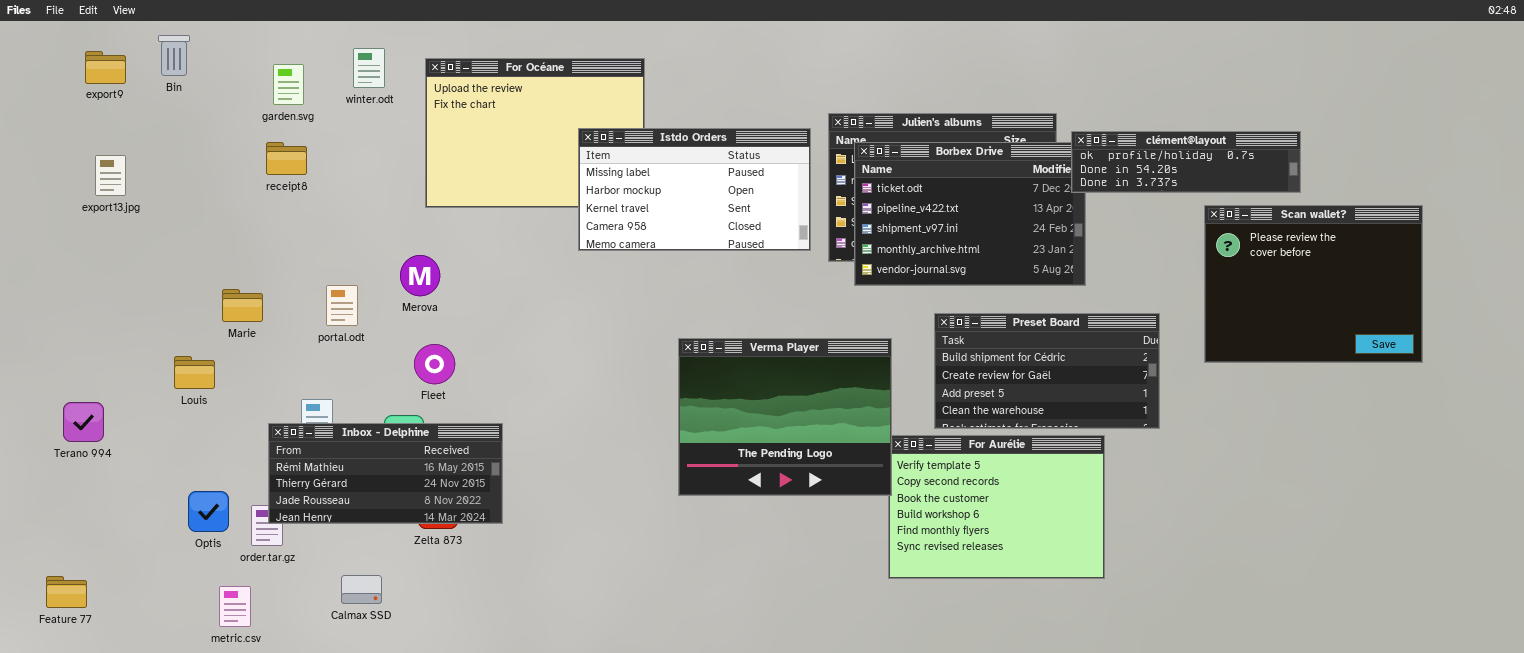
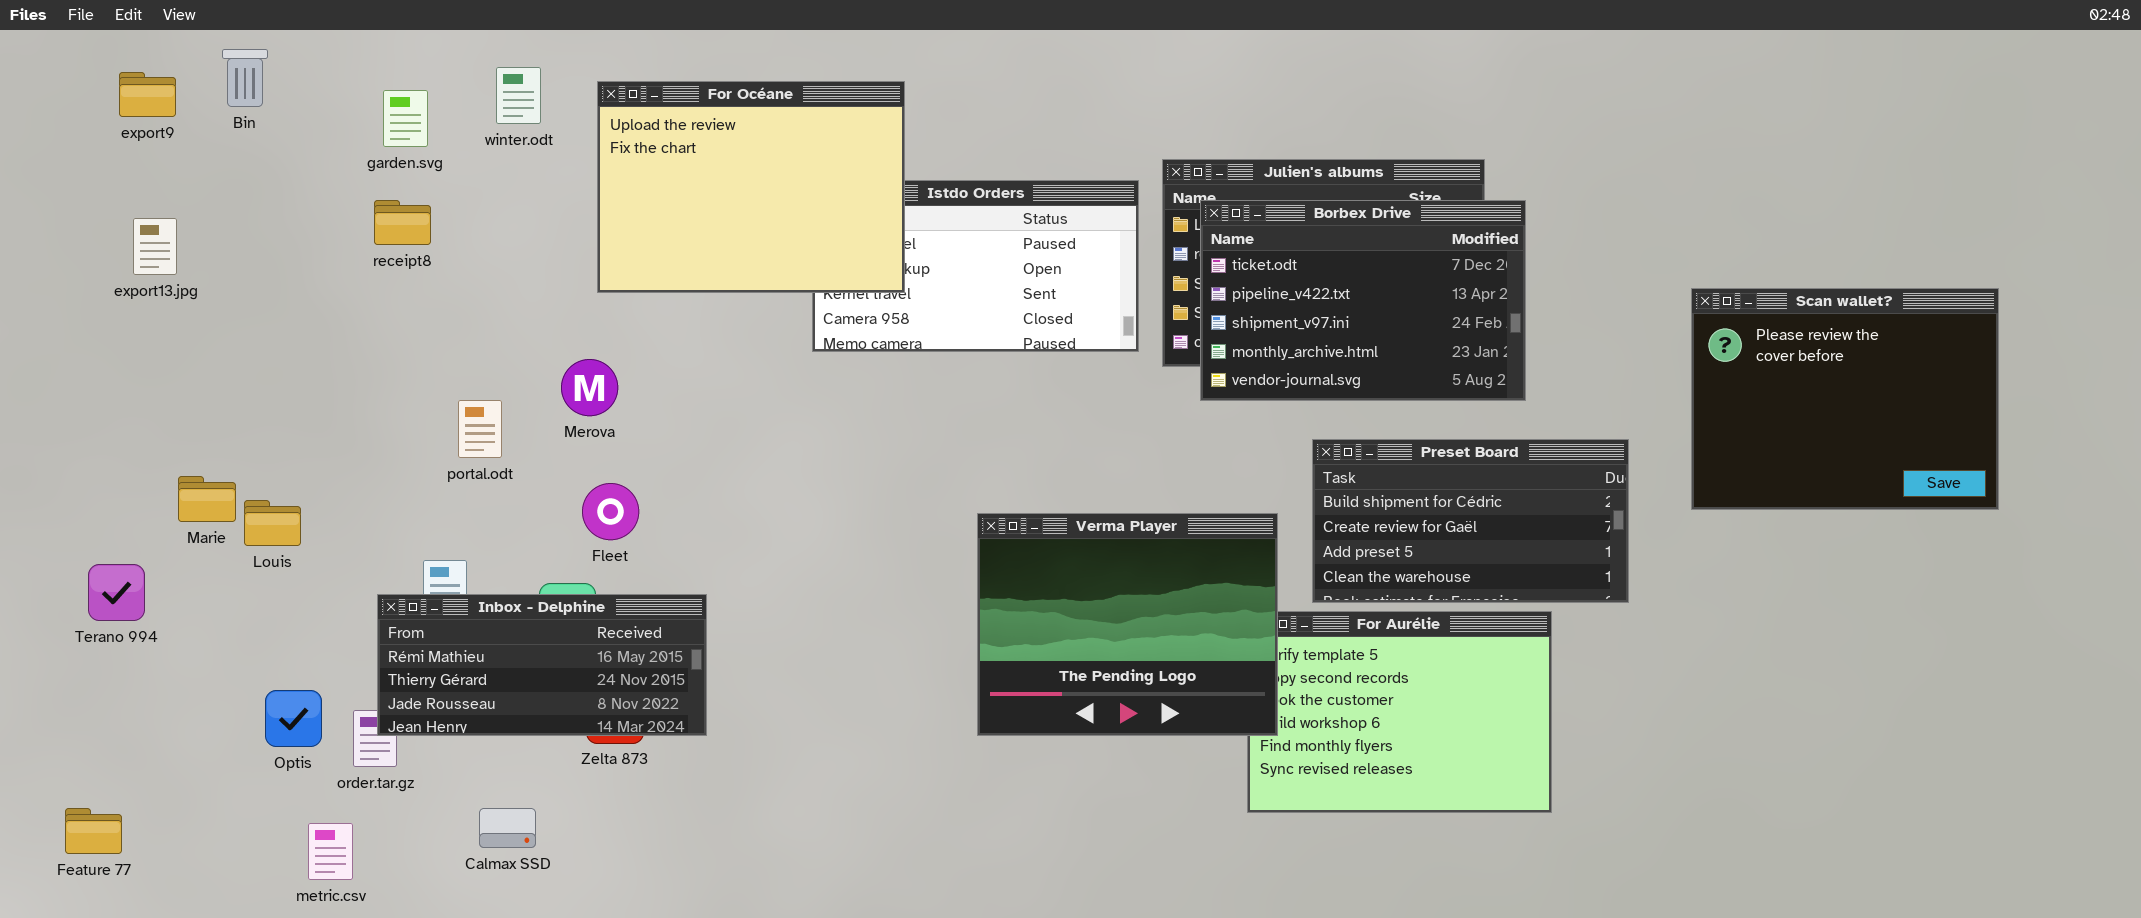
For Océane: [425,58,645,208] -> [597,81,905,293], raised
clément@layout: [1071,131,1301,193] -> none, closed
Marie: [222,289,263,322] -> [178,476,236,522], moved
Verma Player: [678,338,892,496] -> [977,513,1278,736], moved

